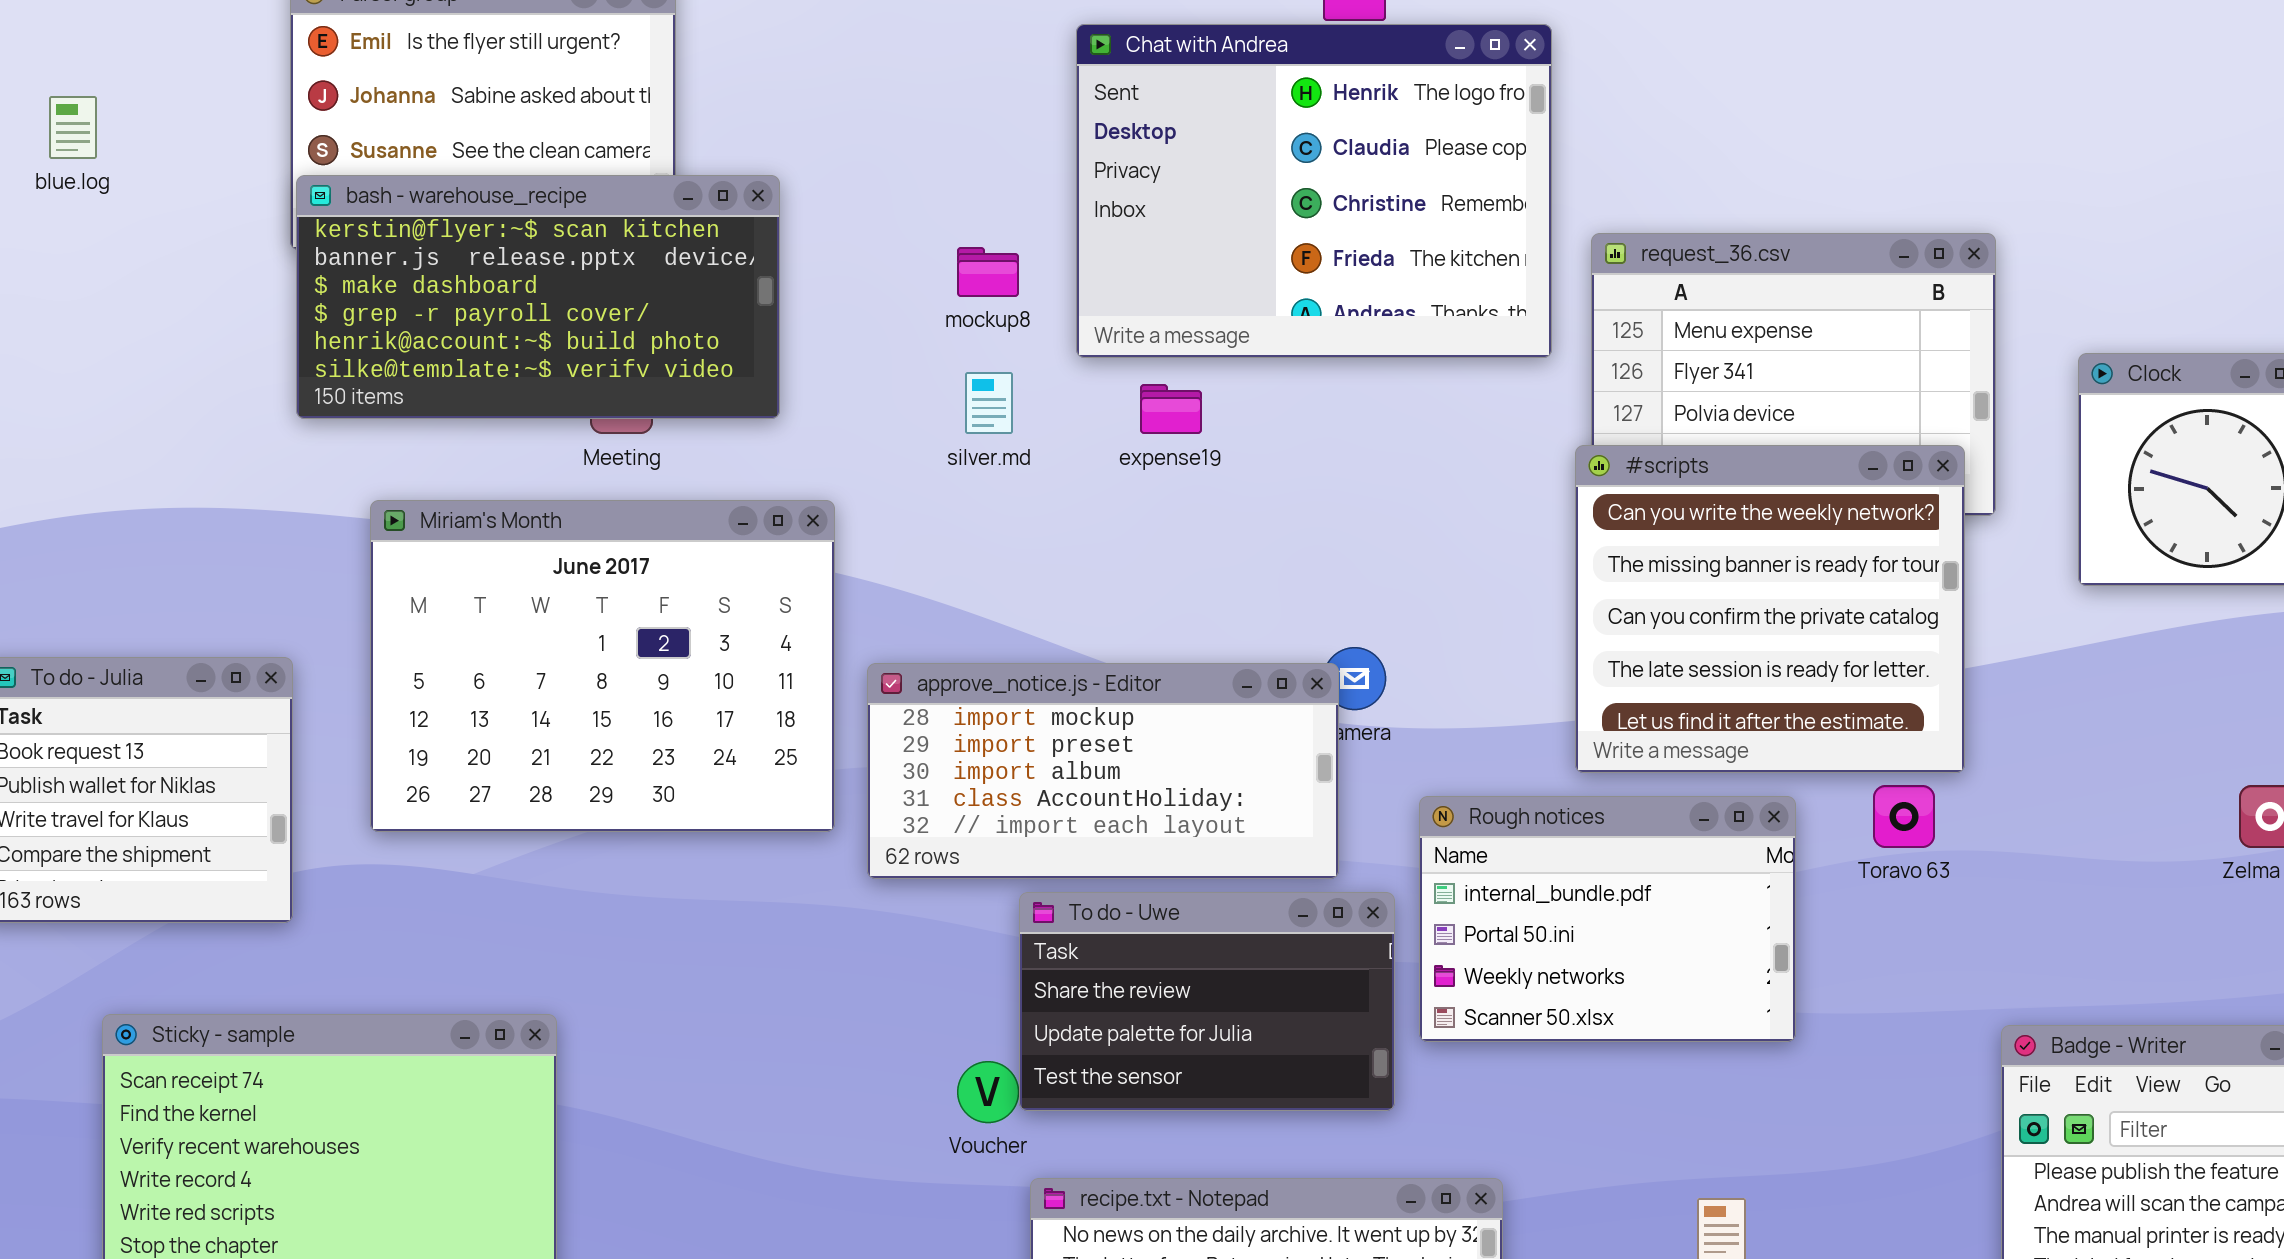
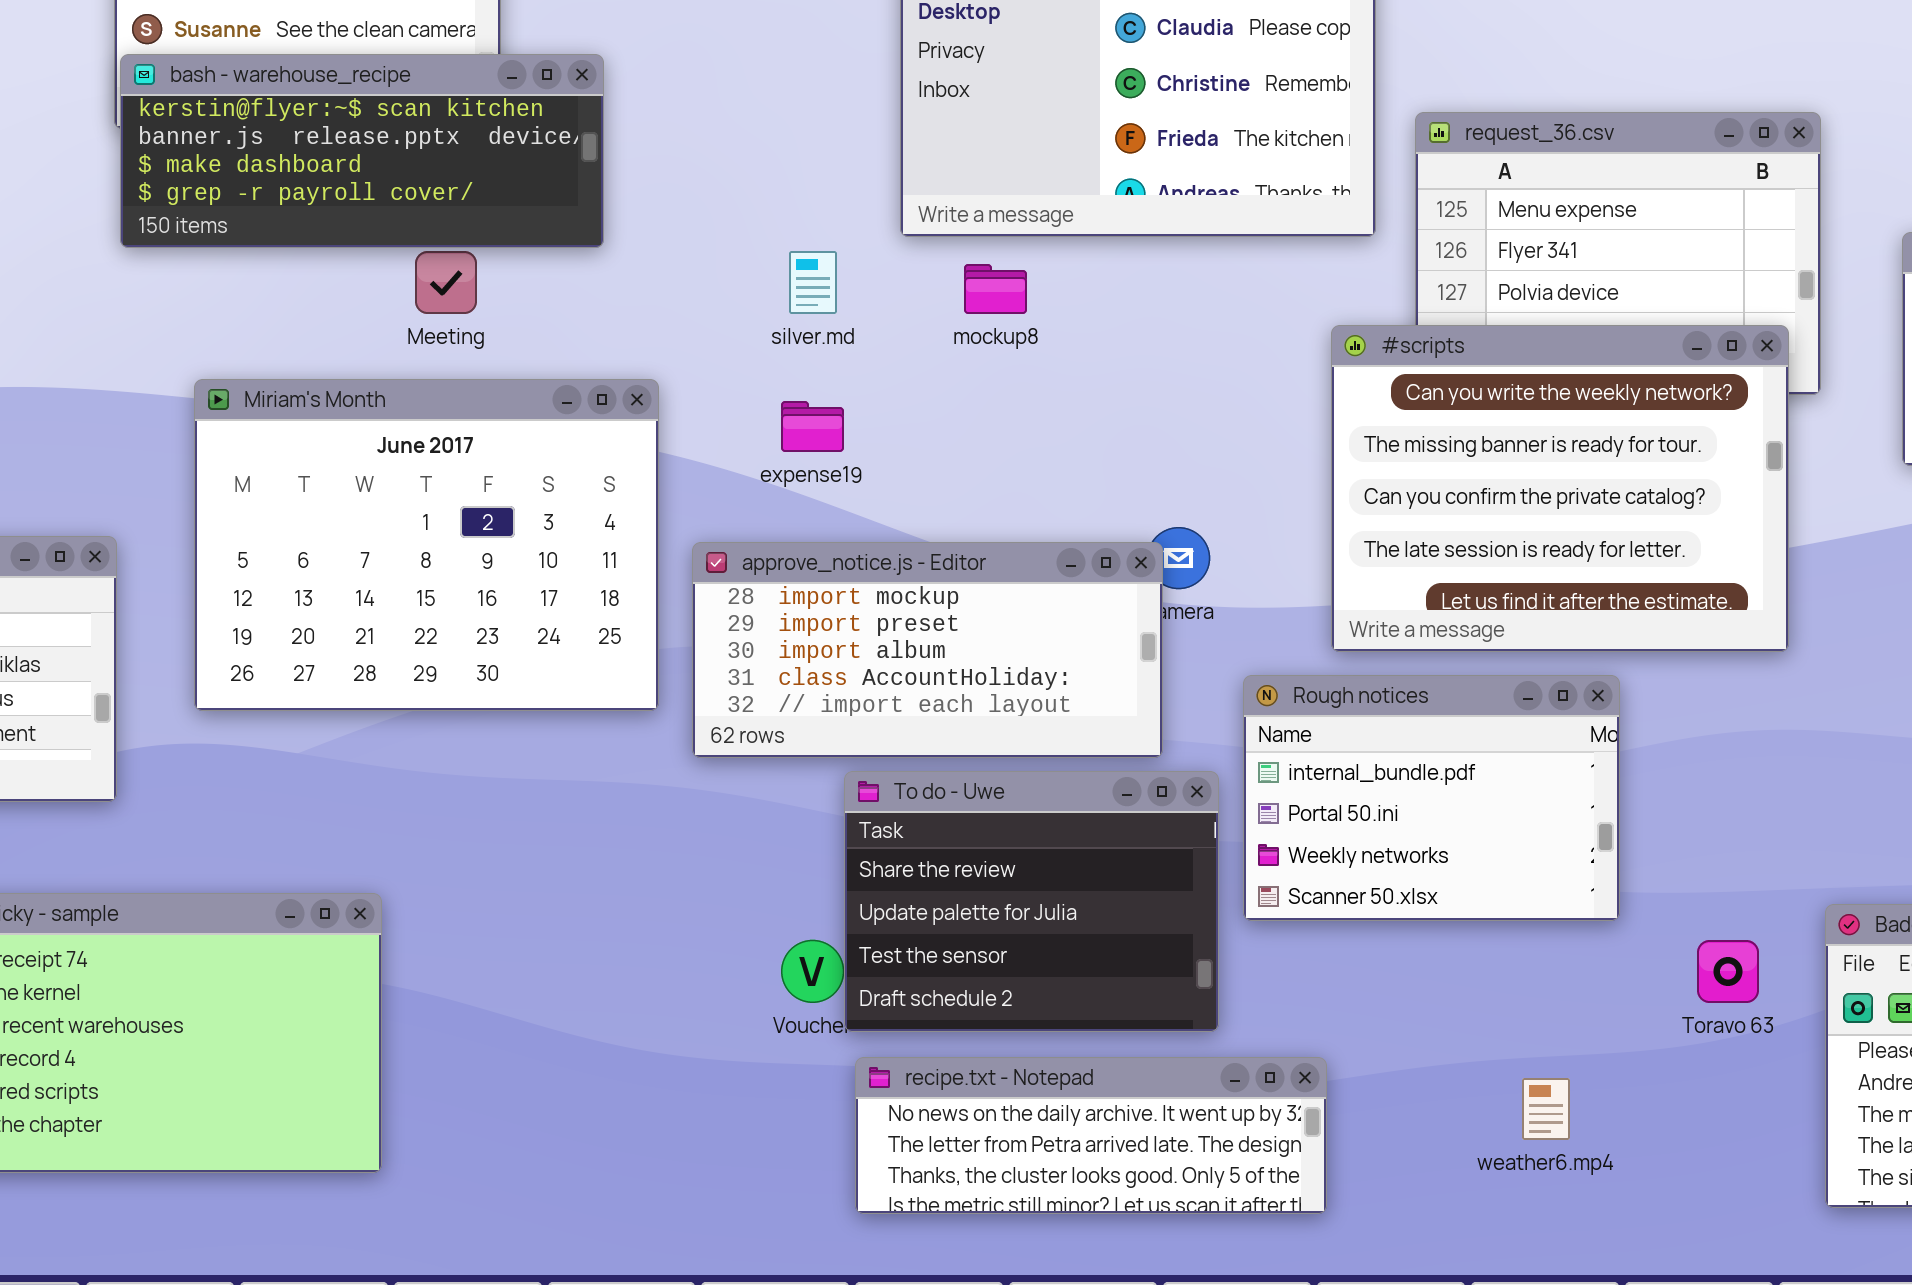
bash - warehouse_recipe: [296,175,780,419] -> [120,54,604,248], resized
mockup8: [957,247,1019,297] -> [964,264,1027,314], moved
expense19: [1140,384,1202,434] -> [781,401,844,452], moved
#scripts: [1575,445,1965,773] -> [1331,325,1789,652], resized
Toravo 63: [1873,785,1935,848] -> [1697,940,1759,1003], moved
To do - Uwe: [1019,892,1395,1111] -> [844,771,1219,1032], resized

